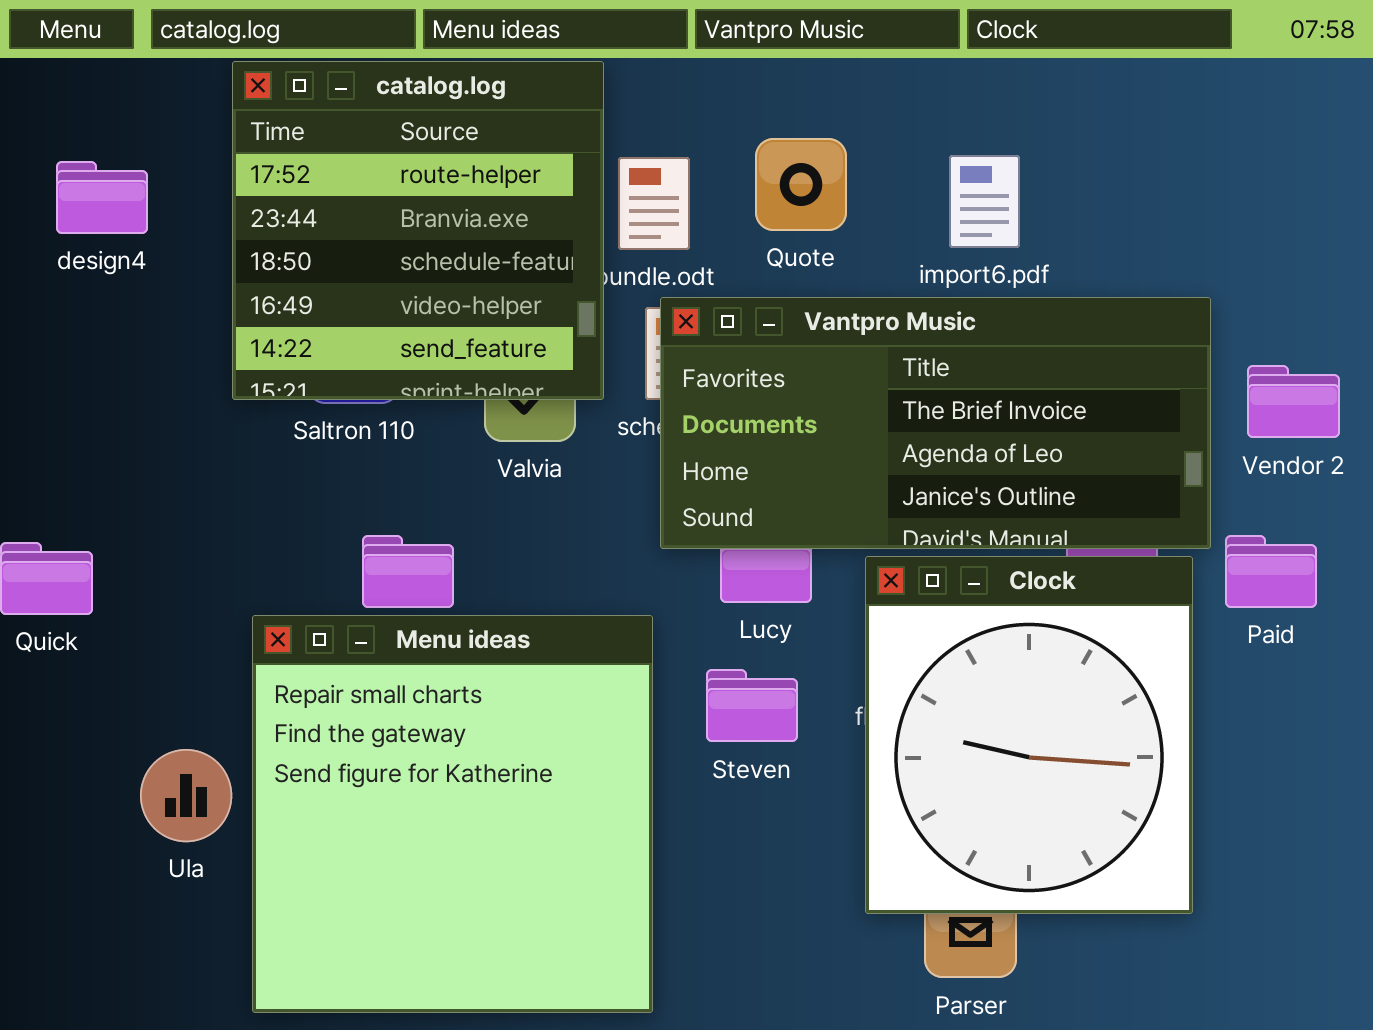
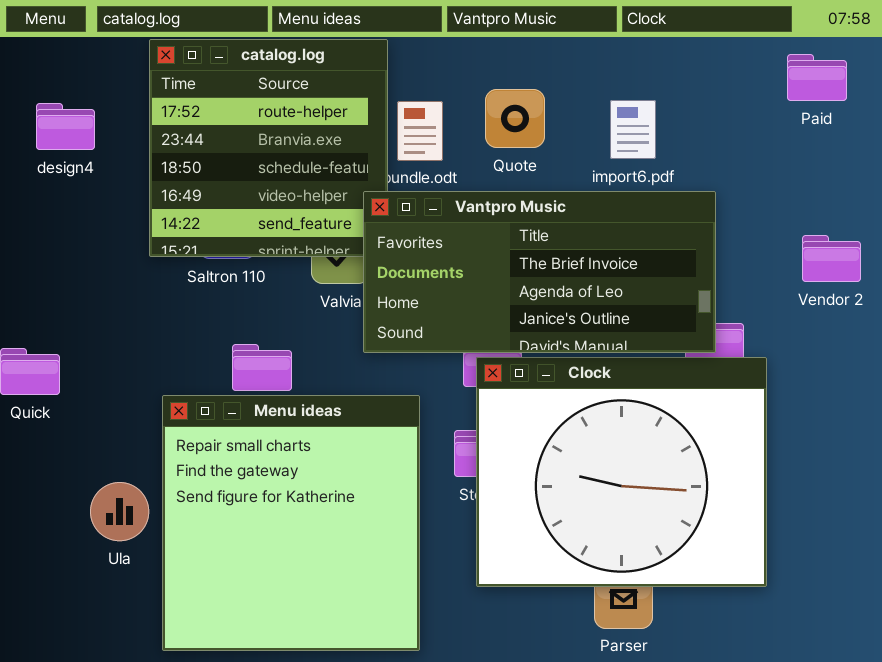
Vantpro Music: [660,297,1211,549] -> [363,191,716,353], moved
Paid: [1225,535,1317,608] -> [787,54,847,101], moved
Clock: [865,556,1193,914] -> [476,357,767,587], resized

